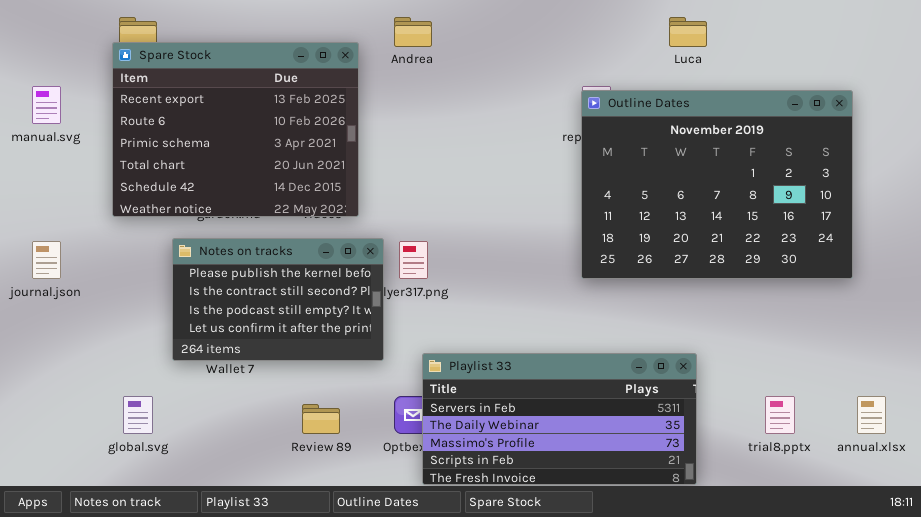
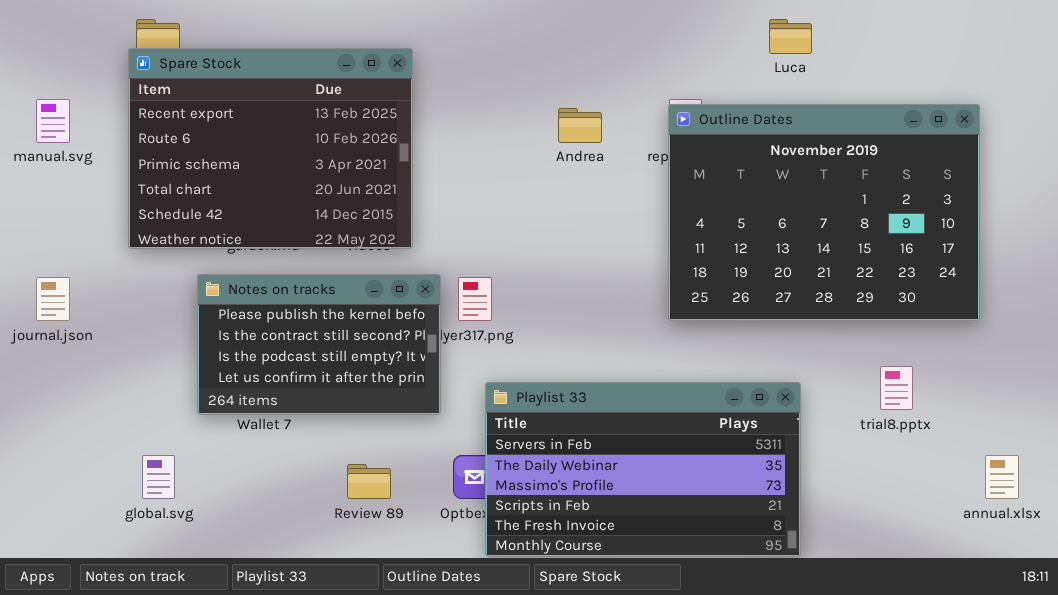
Andrea: [394,17,432,47] -> [558,108,602,143], moved
Playlist 33: [422,353,697,485] -> [485,382,801,557], resized
trial8.pptx: [765,396,795,434] -> [880,366,913,410], moved

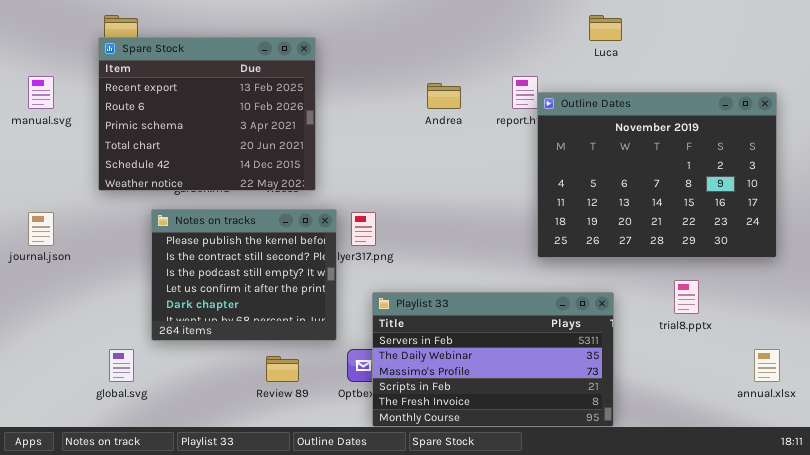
Outline Dates: [668,104,980,321] -> [537,92,777,258], moved
Notes on tracks: [197,274,441,415] -> [151,209,337,341], resized

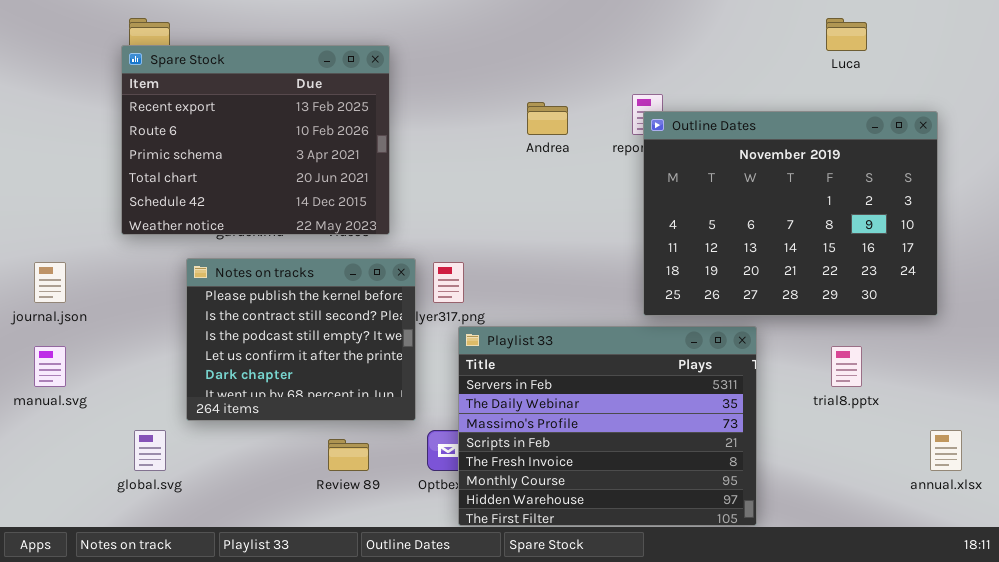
Luca: [589,15,622,41] -> [826,18,867,51], moved
manual.svg: [28,76,54,109] -> [34,346,66,387], moved
Outline Dates: [537,92,777,258] -> [643,111,938,316], moved
Playlist 33: [372,292,614,427] -> [458,326,757,526], resized

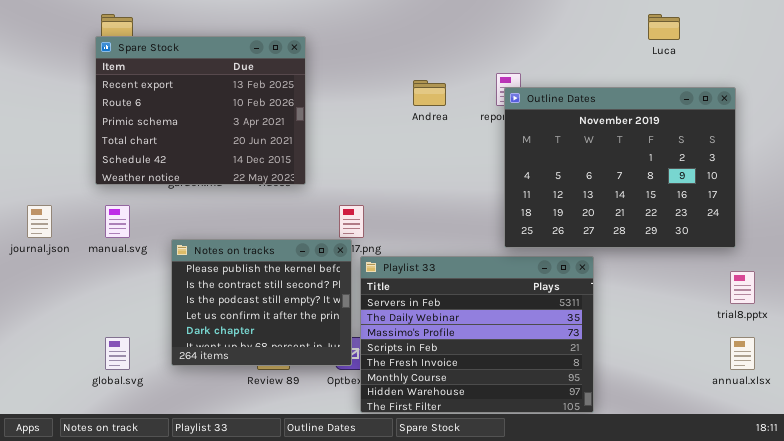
Notes on tracks: [186,258,416,421] -> [171,239,352,366], moved
manual.svg: [34,346,66,387] -> [105,205,130,238], moved
trial8.pptx: [831,346,862,387] -> [730,271,755,304], moved

